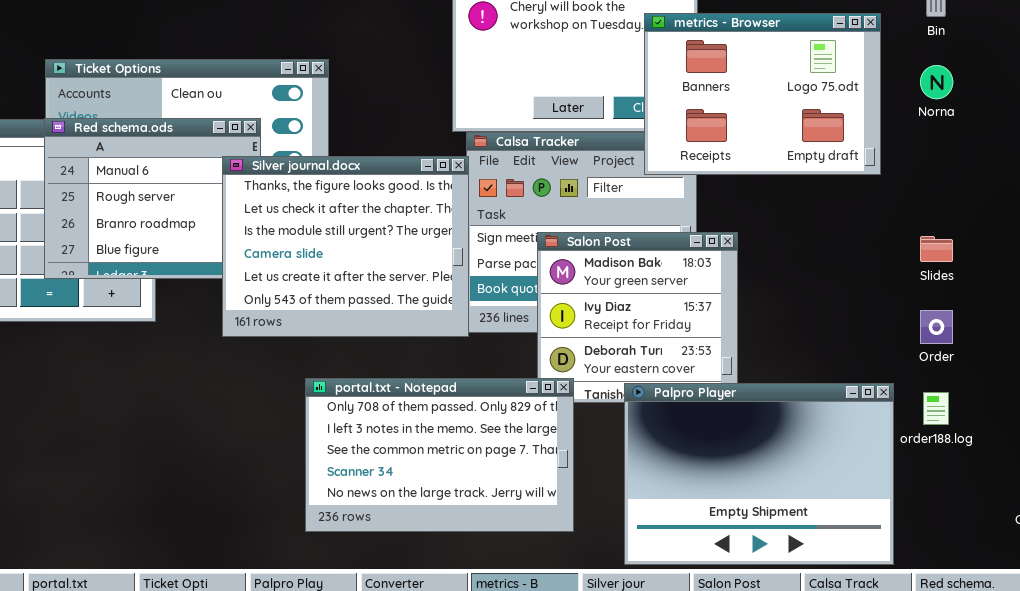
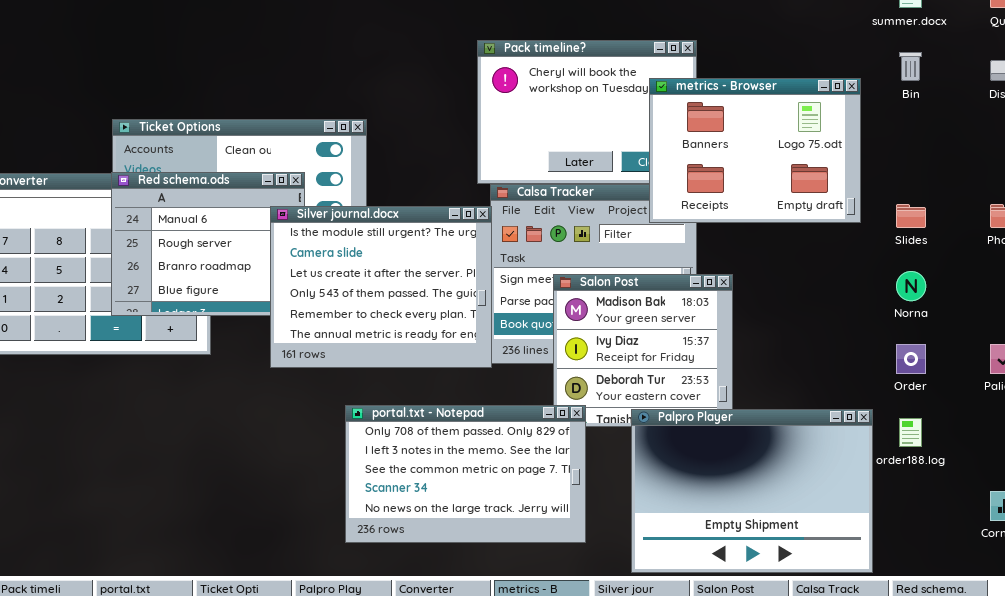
Norna: [920,65,953,99] -> [896,271,926,301], moved
Silver journal.docx: [222,156,469,337] -> [270,206,492,368], scrolled down 2 rows
Slides: [920,236,953,262] -> [896,204,926,228], moved

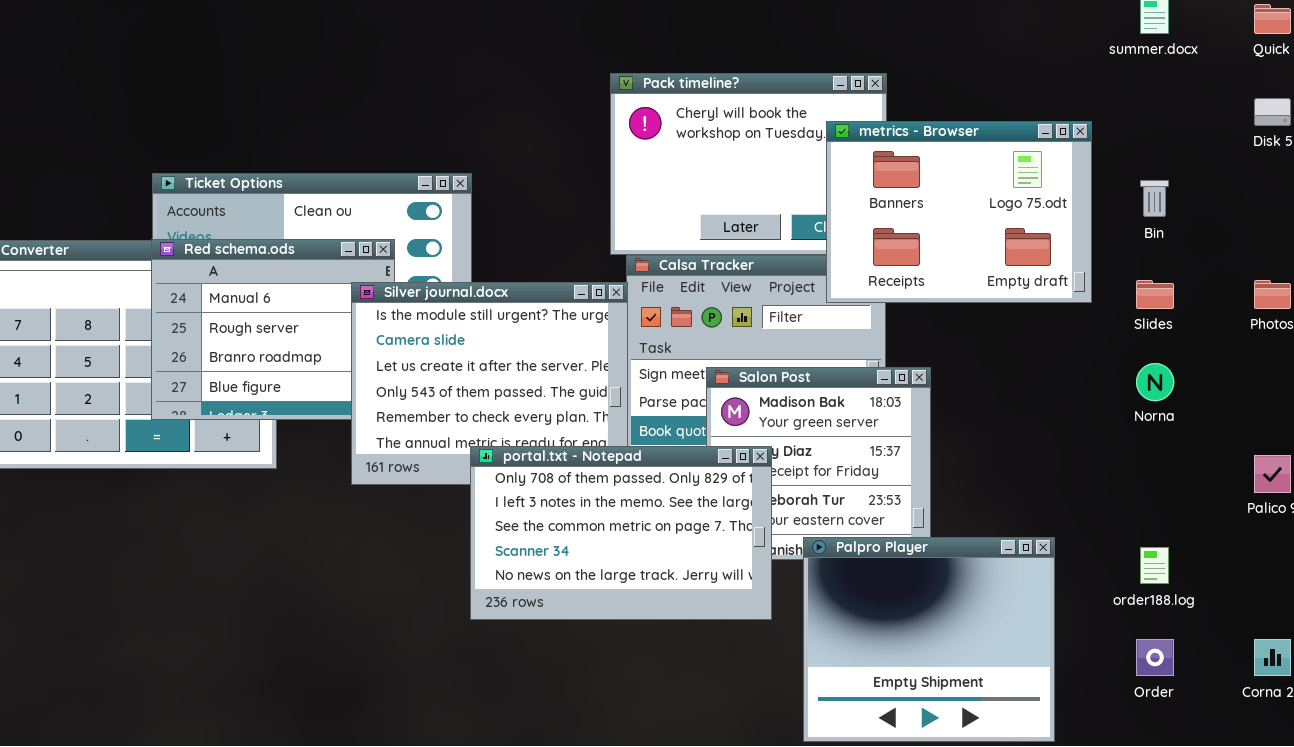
Bin: [899,52,922,81] -> [1140,180,1169,217], moved
Order: [896,344,926,374] -> [1136,639,1174,676], moved
portal.txt - Notepad: [345,405,586,543] -> [470,446,772,620], moved
Palpro Player: [631,409,873,573] -> [803,537,1055,742], resized

